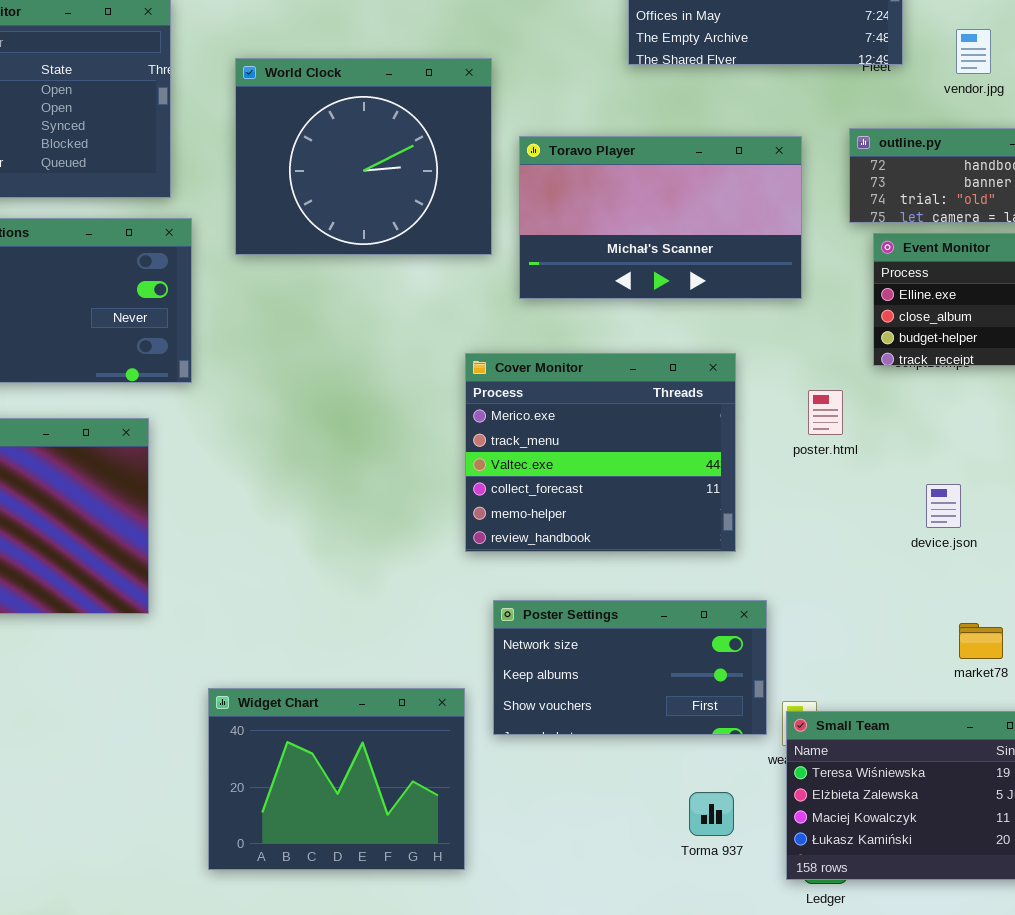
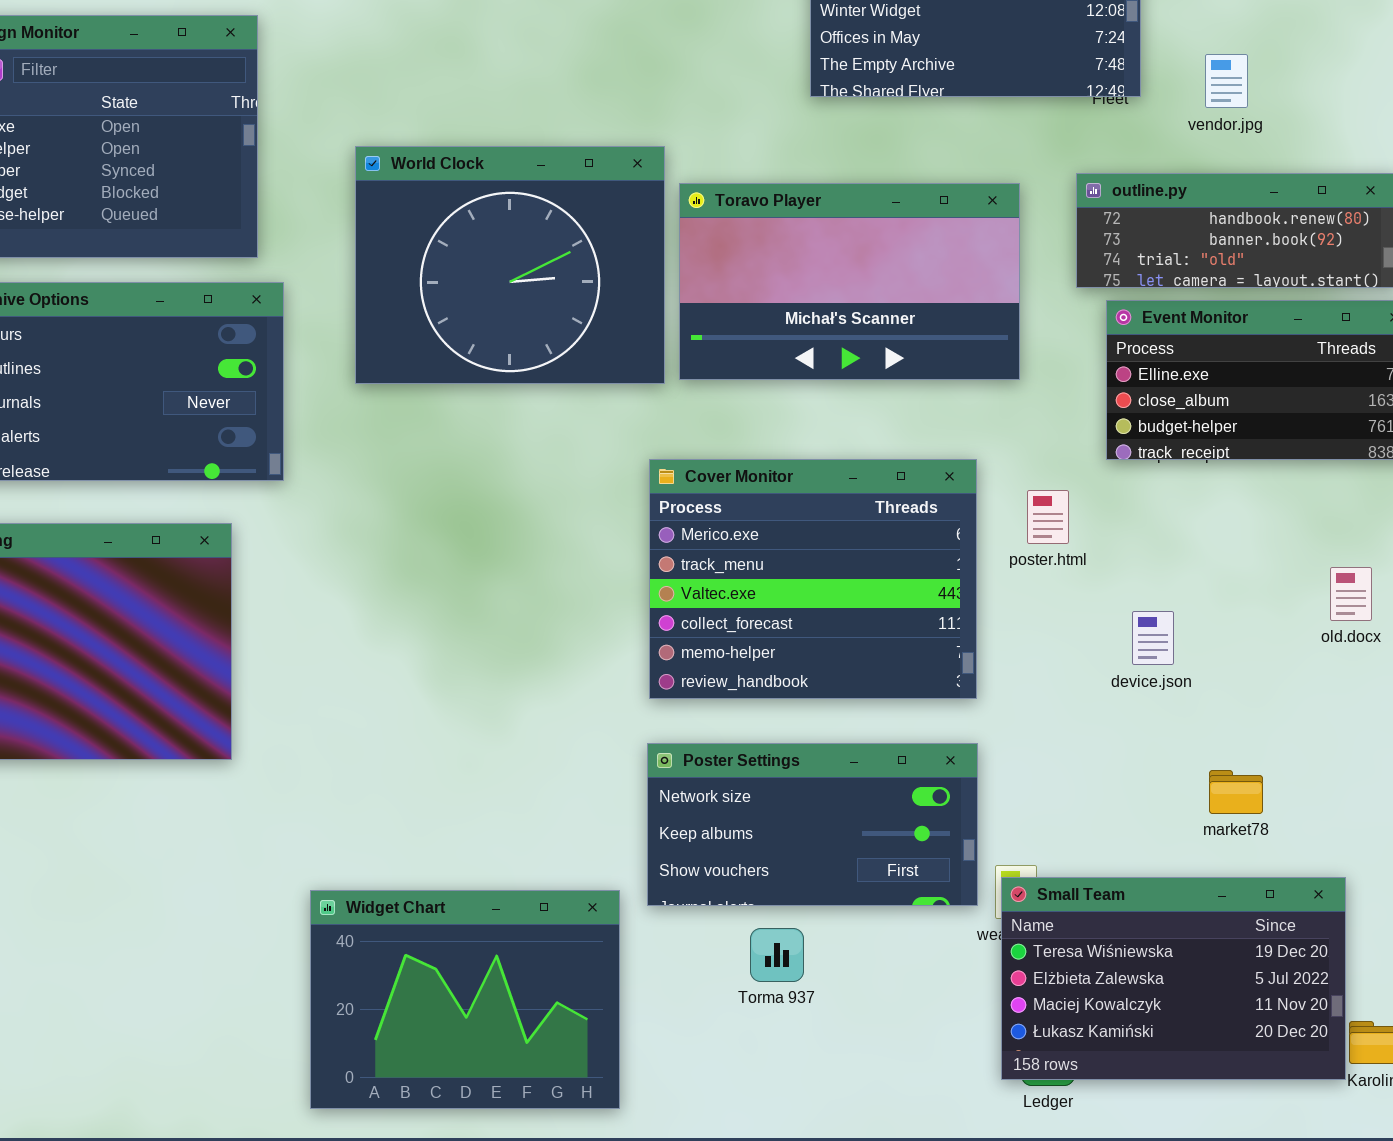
World Clock: [235,58,492,255] -> [355,146,665,384], moved
Cover Monitor: [465,353,736,552] -> [649,459,977,699], moved
device.json: [926,484,961,528] -> [1132,611,1174,665], moved
Widget Chart: [208,688,465,870] -> [310,890,620,1109], moved
Torma 937: [689,792,734,836] -> [750,928,804,982], moved

